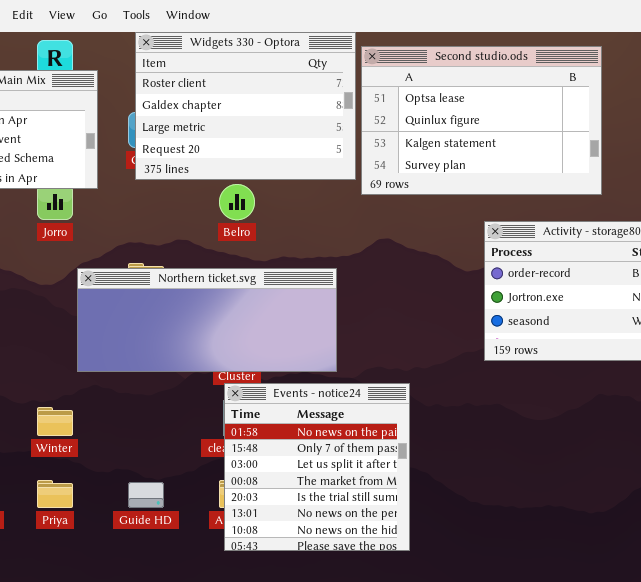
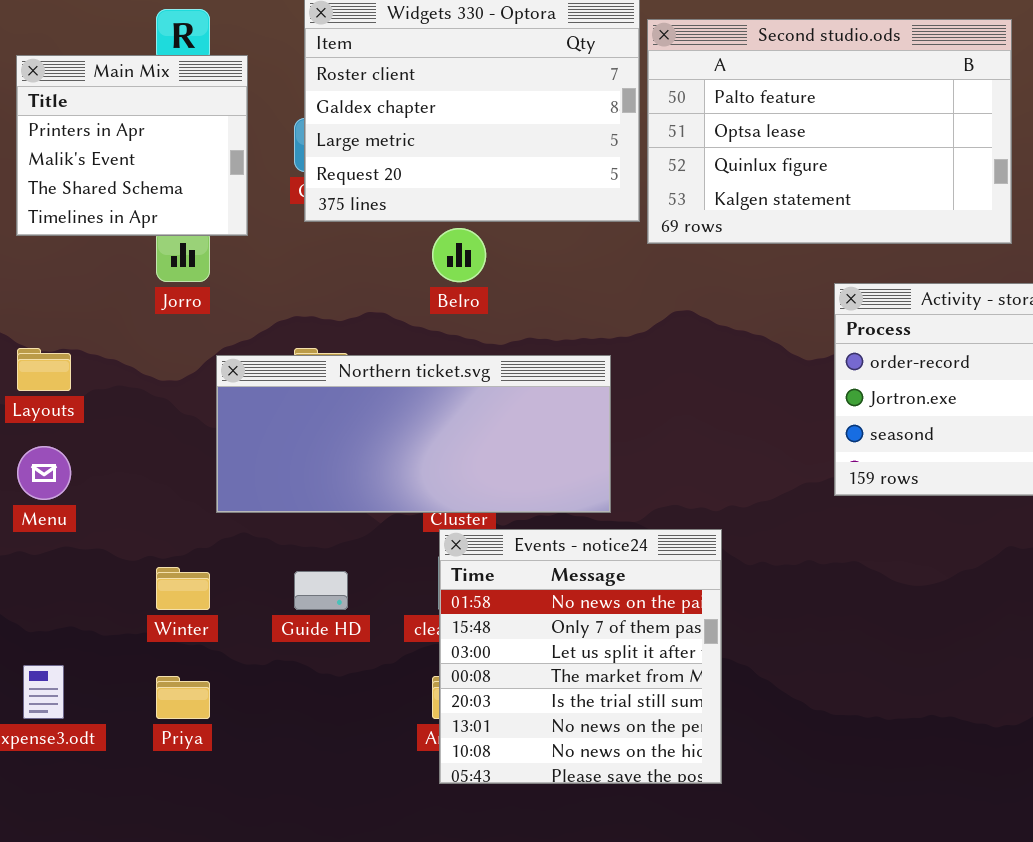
Second studio.ods: [361,46,602,195] -> [647,19,1012,244], scrolled up 1 row
Guide HD: [128,482,164,508] -> [294,571,348,610], moved

